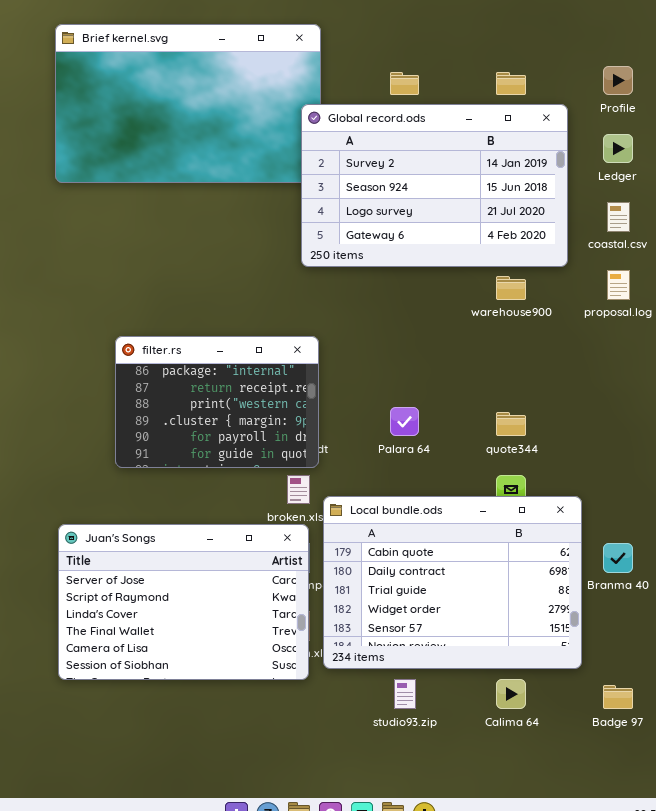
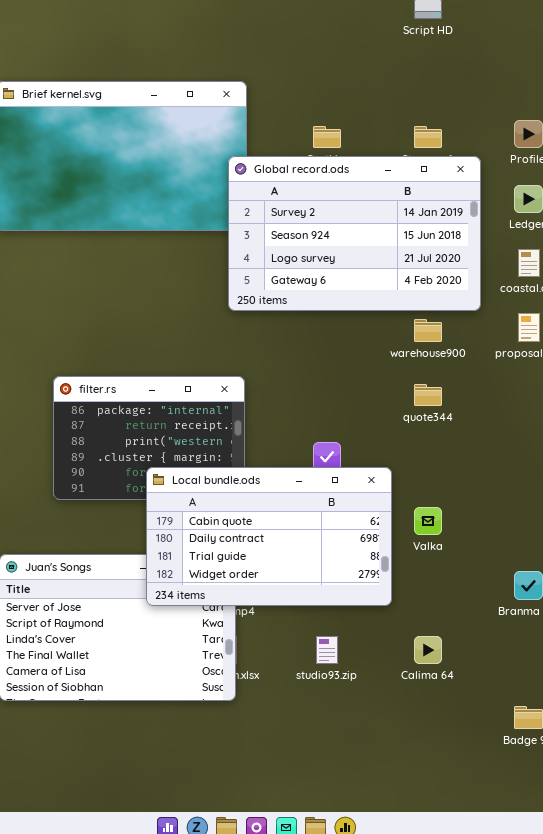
quote344: [496,412,526,436] -> [414,384,442,406], moved
Local bundle.ods: [323,496,582,669] -> [146,467,392,606], moved, resized
studio93.zip: [394,679,416,709] -> [316,636,338,664], moved
Calima 64: [496,679,526,709] -> [414,636,442,664], moved

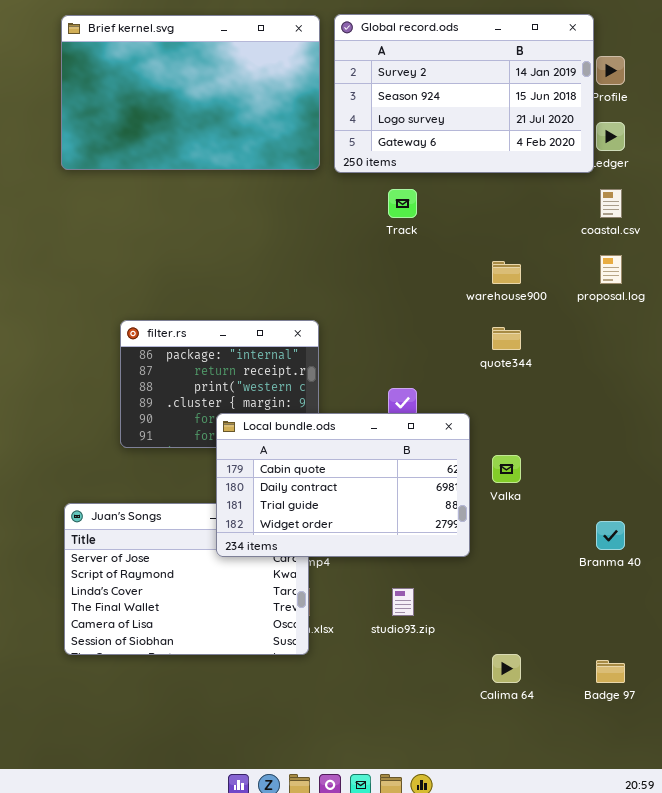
Global record.ods: [228,156,481,311] -> [334,14,594,173], moved
Calima 64: [414,636,442,664] -> [492,654,521,683], moved

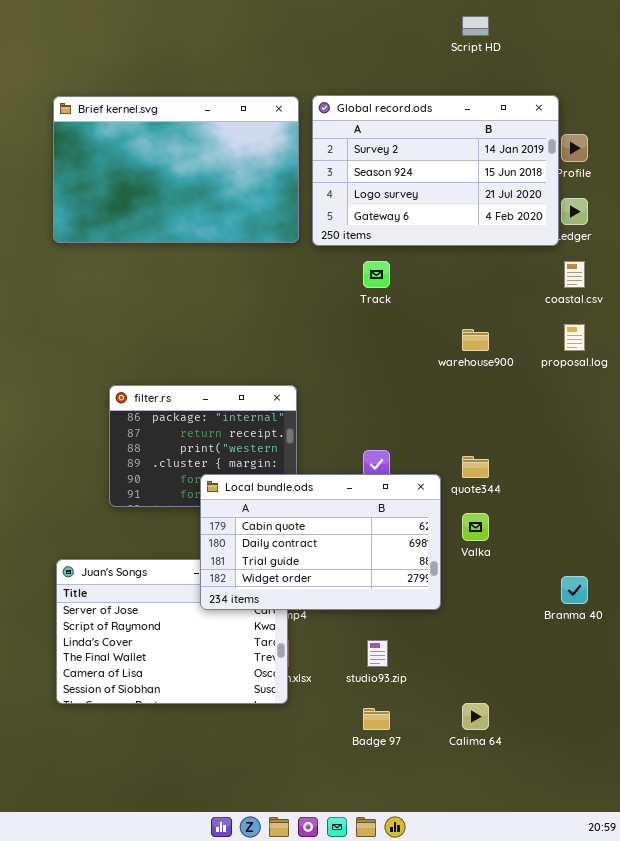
quote344: [492,327,521,350] -> [462,456,489,478], moved
Badge 97: [596,660,625,683] -> [363,708,390,730], moved

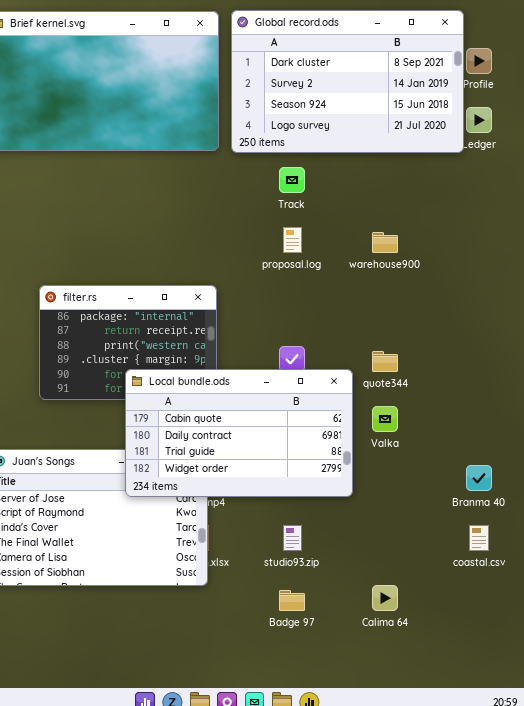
Global record.ods: [312,95,559,246] -> [231,10,464,153], scrolled up 1 row
coastal.csv: [564,261,585,288] -> [469,525,489,551], moved
proposal.log: [564,324,585,351] -> [283,227,302,253], moved

